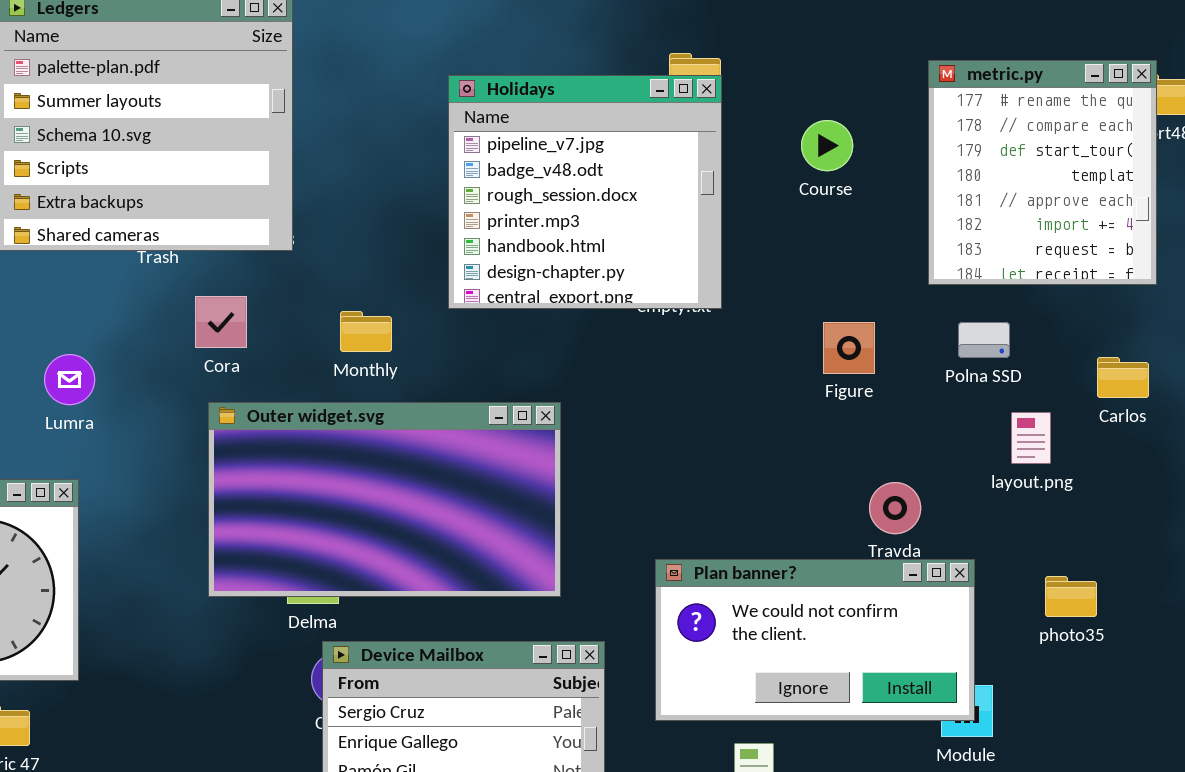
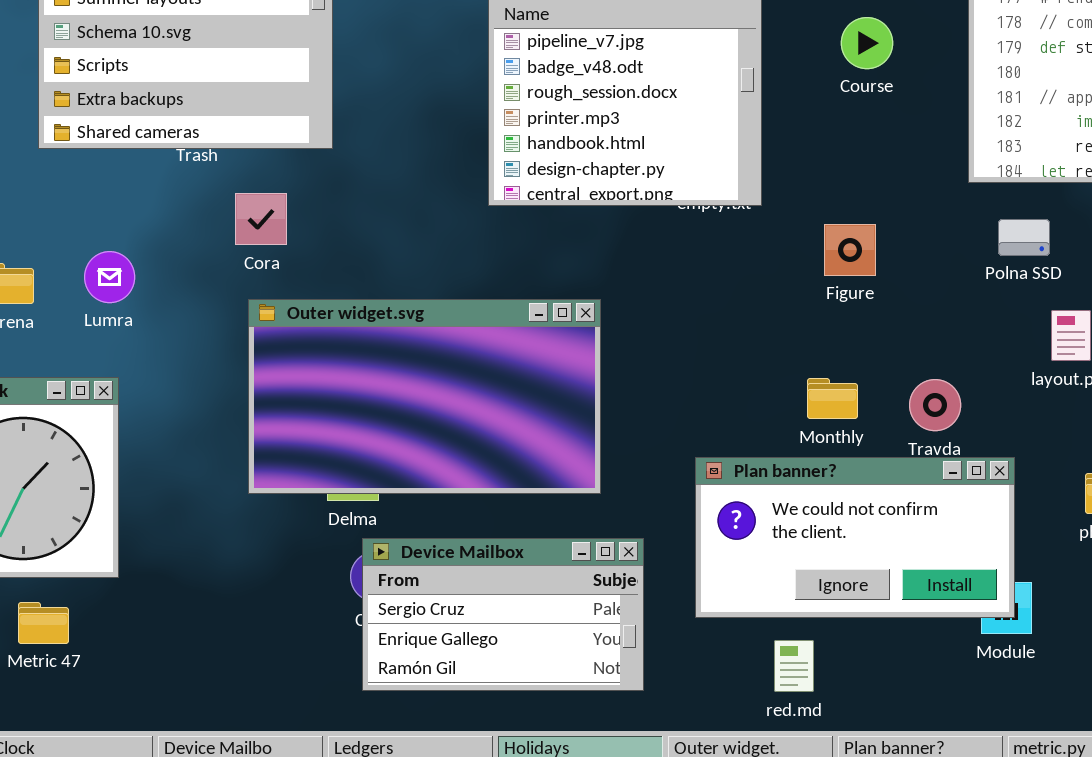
Monthly: [340,311,392,352] -> [807,378,858,419], moved
Figure: [823,322,875,374] -> [824,224,876,276], moved

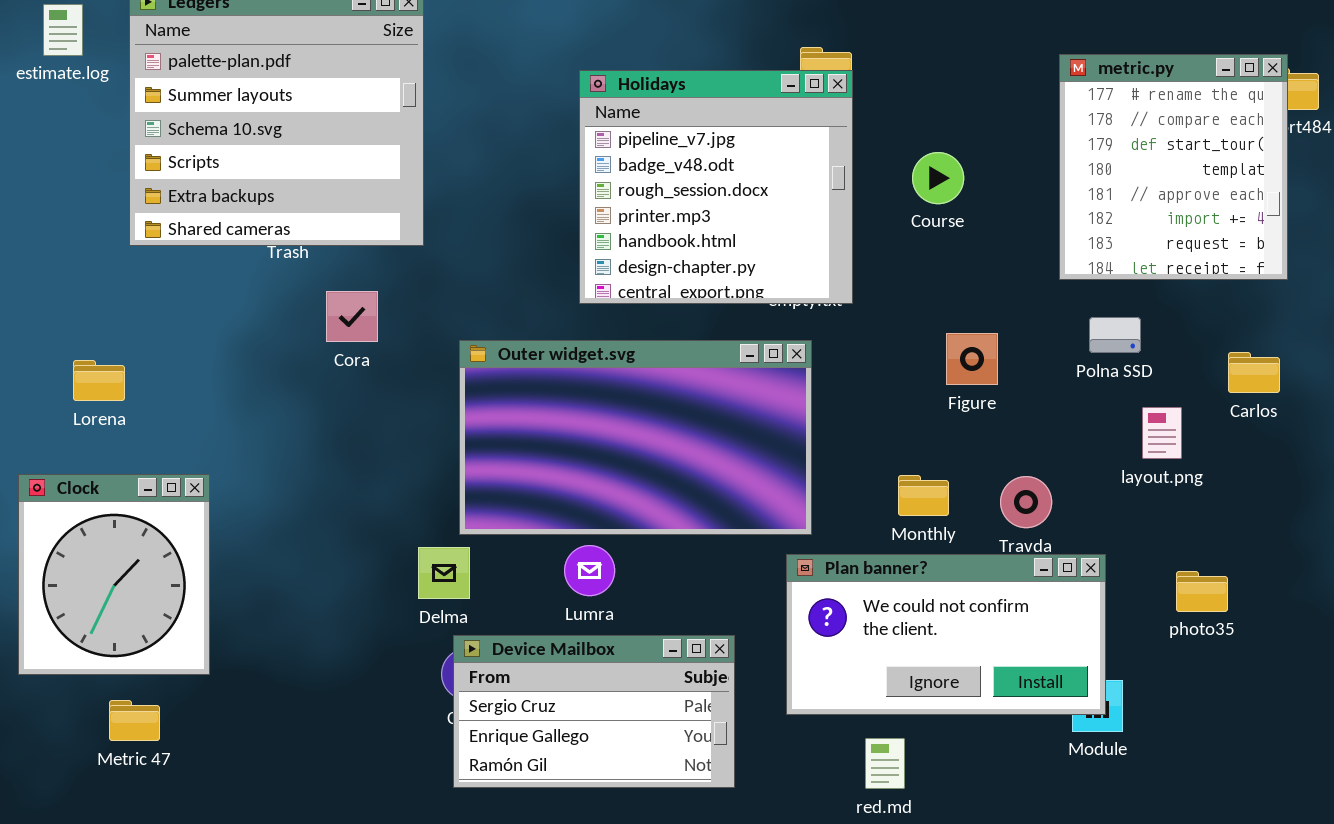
Course: [841,17,893,69] -> [912,152,964,204], moved
Figure: [824,224,876,276] -> [946,333,998,385], moved
Lumra: [84,251,135,303] -> [564,545,615,596], moved
Outer widget.svg: [248,299,601,494] -> [459,340,812,535], moved

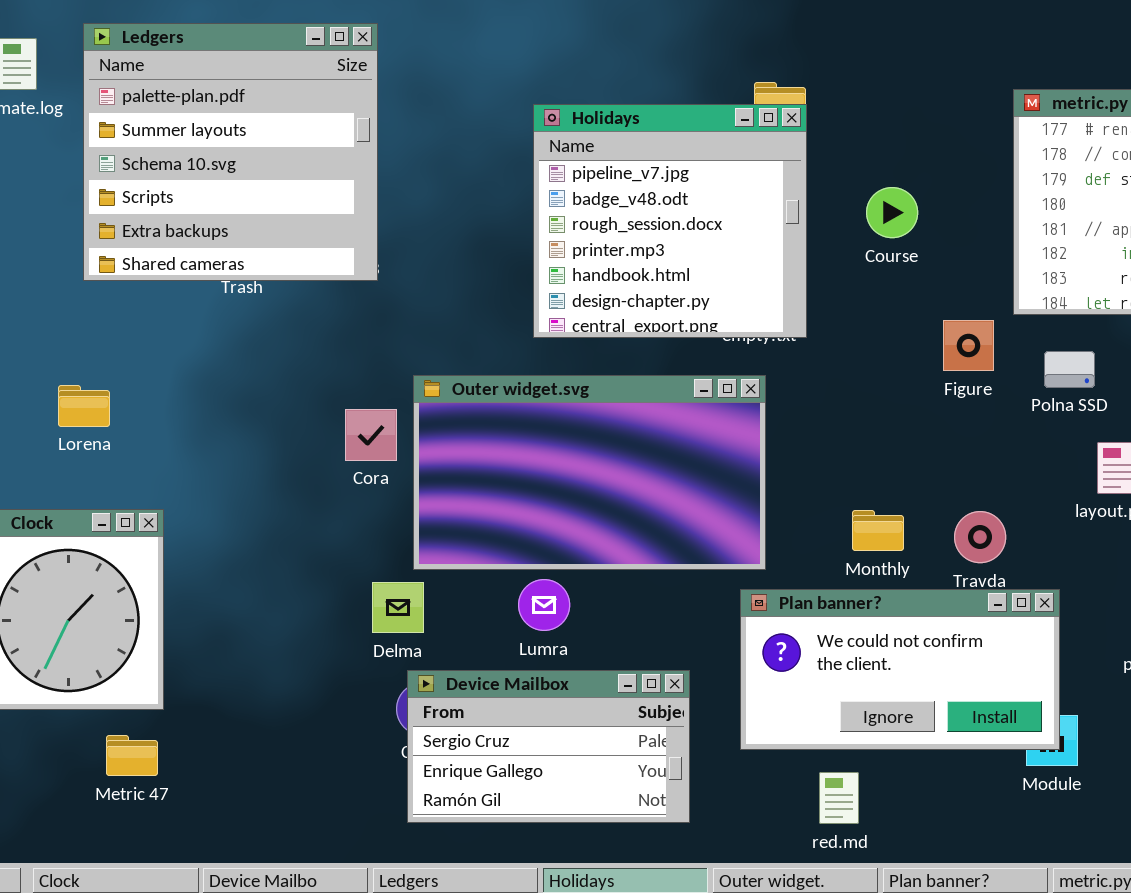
Cora: [326,291,378,342] -> [345,409,397,461], moved
Figure: [946,333,998,385] -> [943,320,994,371], moved
Lorena: [73,360,125,401] -> [58,385,110,427], moved
Metric 47: [109,700,160,741] -> [106,735,158,776], moved

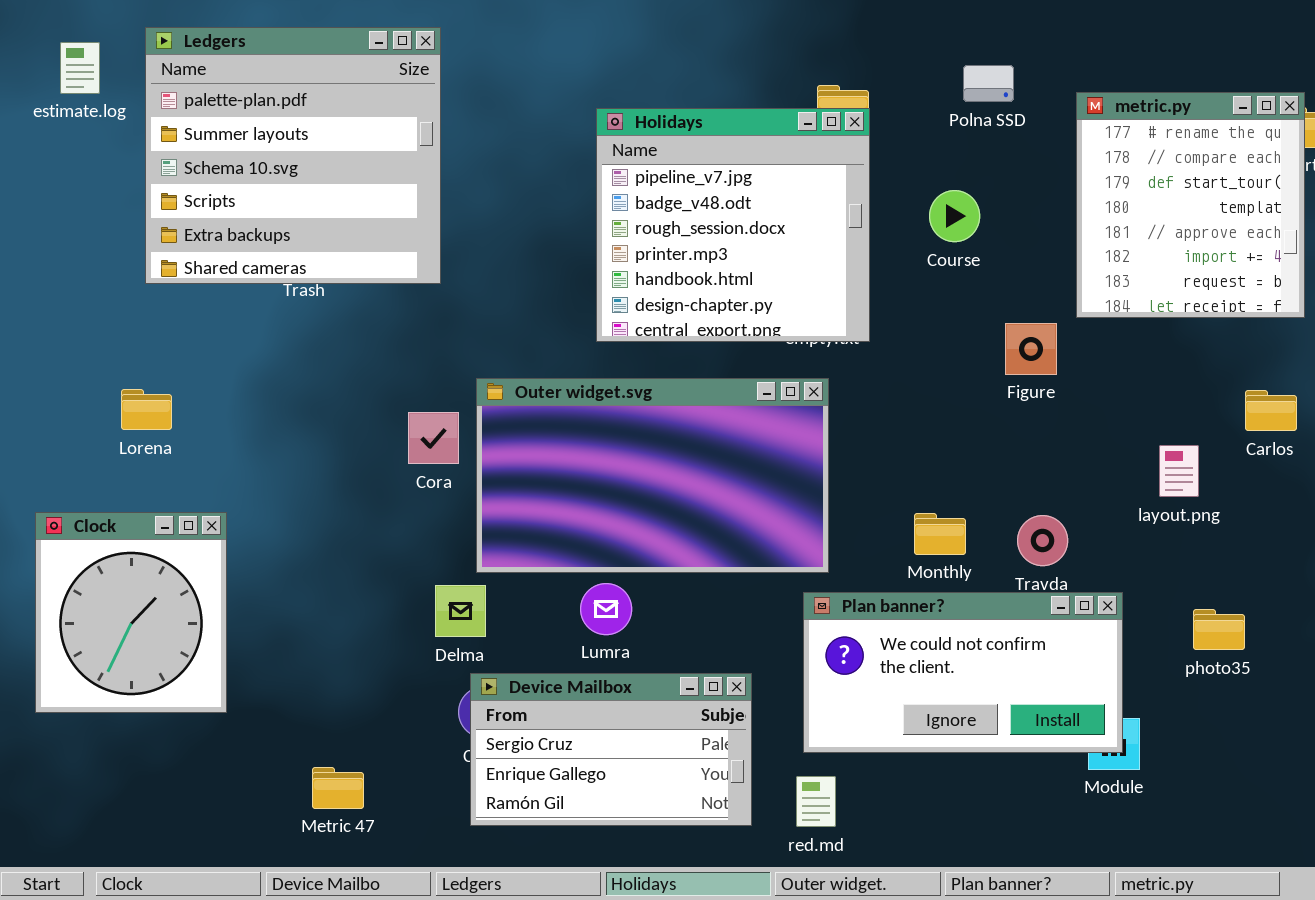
Polna SSD: [1044,351,1095,388] -> [963,65,1014,102], moved
Metric 47: [106,735,158,776] -> [312,767,364,809], moved
red.md: [819,772,859,824] -> [796,776,836,827], moved

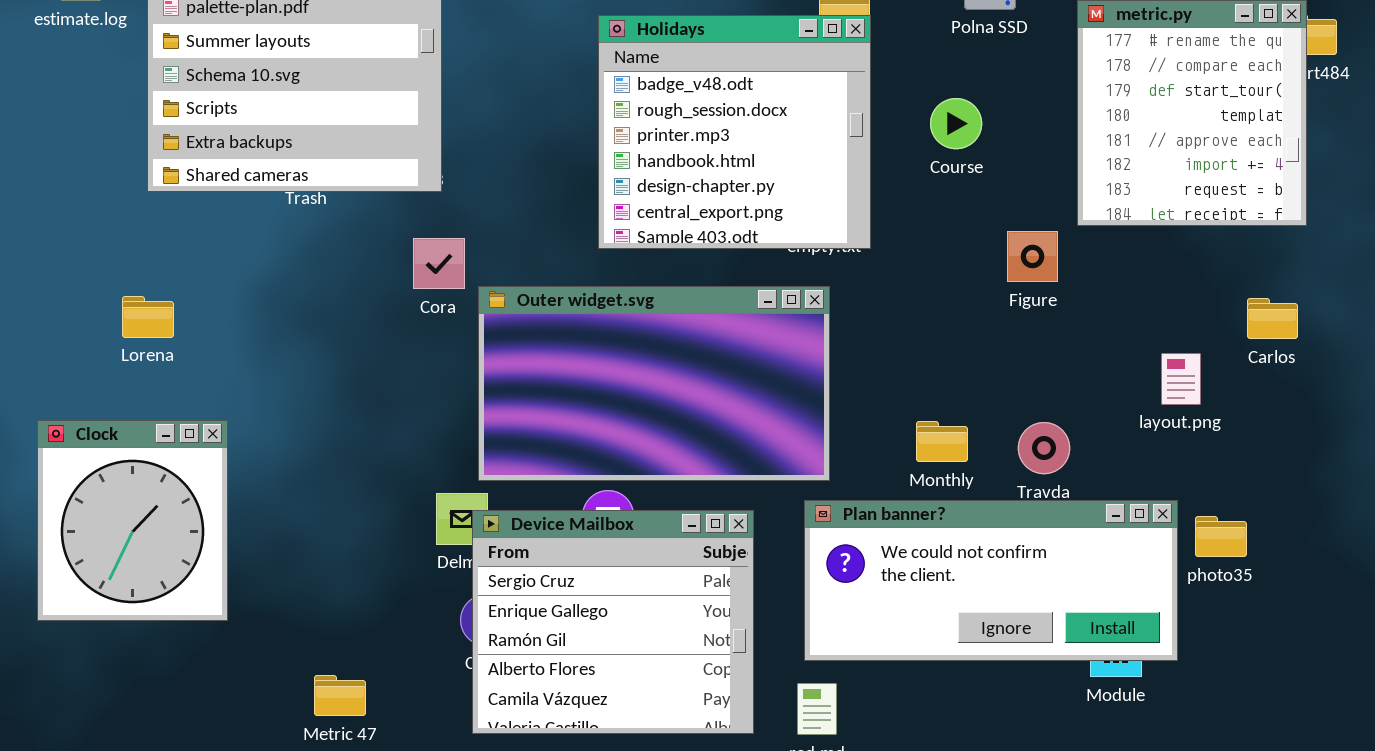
Holidays: [596,108,870,342] -> [598,15,871,249], scrolled down 1 row
Cora: [408,412,459,464] -> [413,238,465,289], moved
Plan banner?: [803,592,1123,753] -> [804,500,1178,661], resized
Device Mailbox: [470,673,752,826] -> [472,510,754,734], resized

